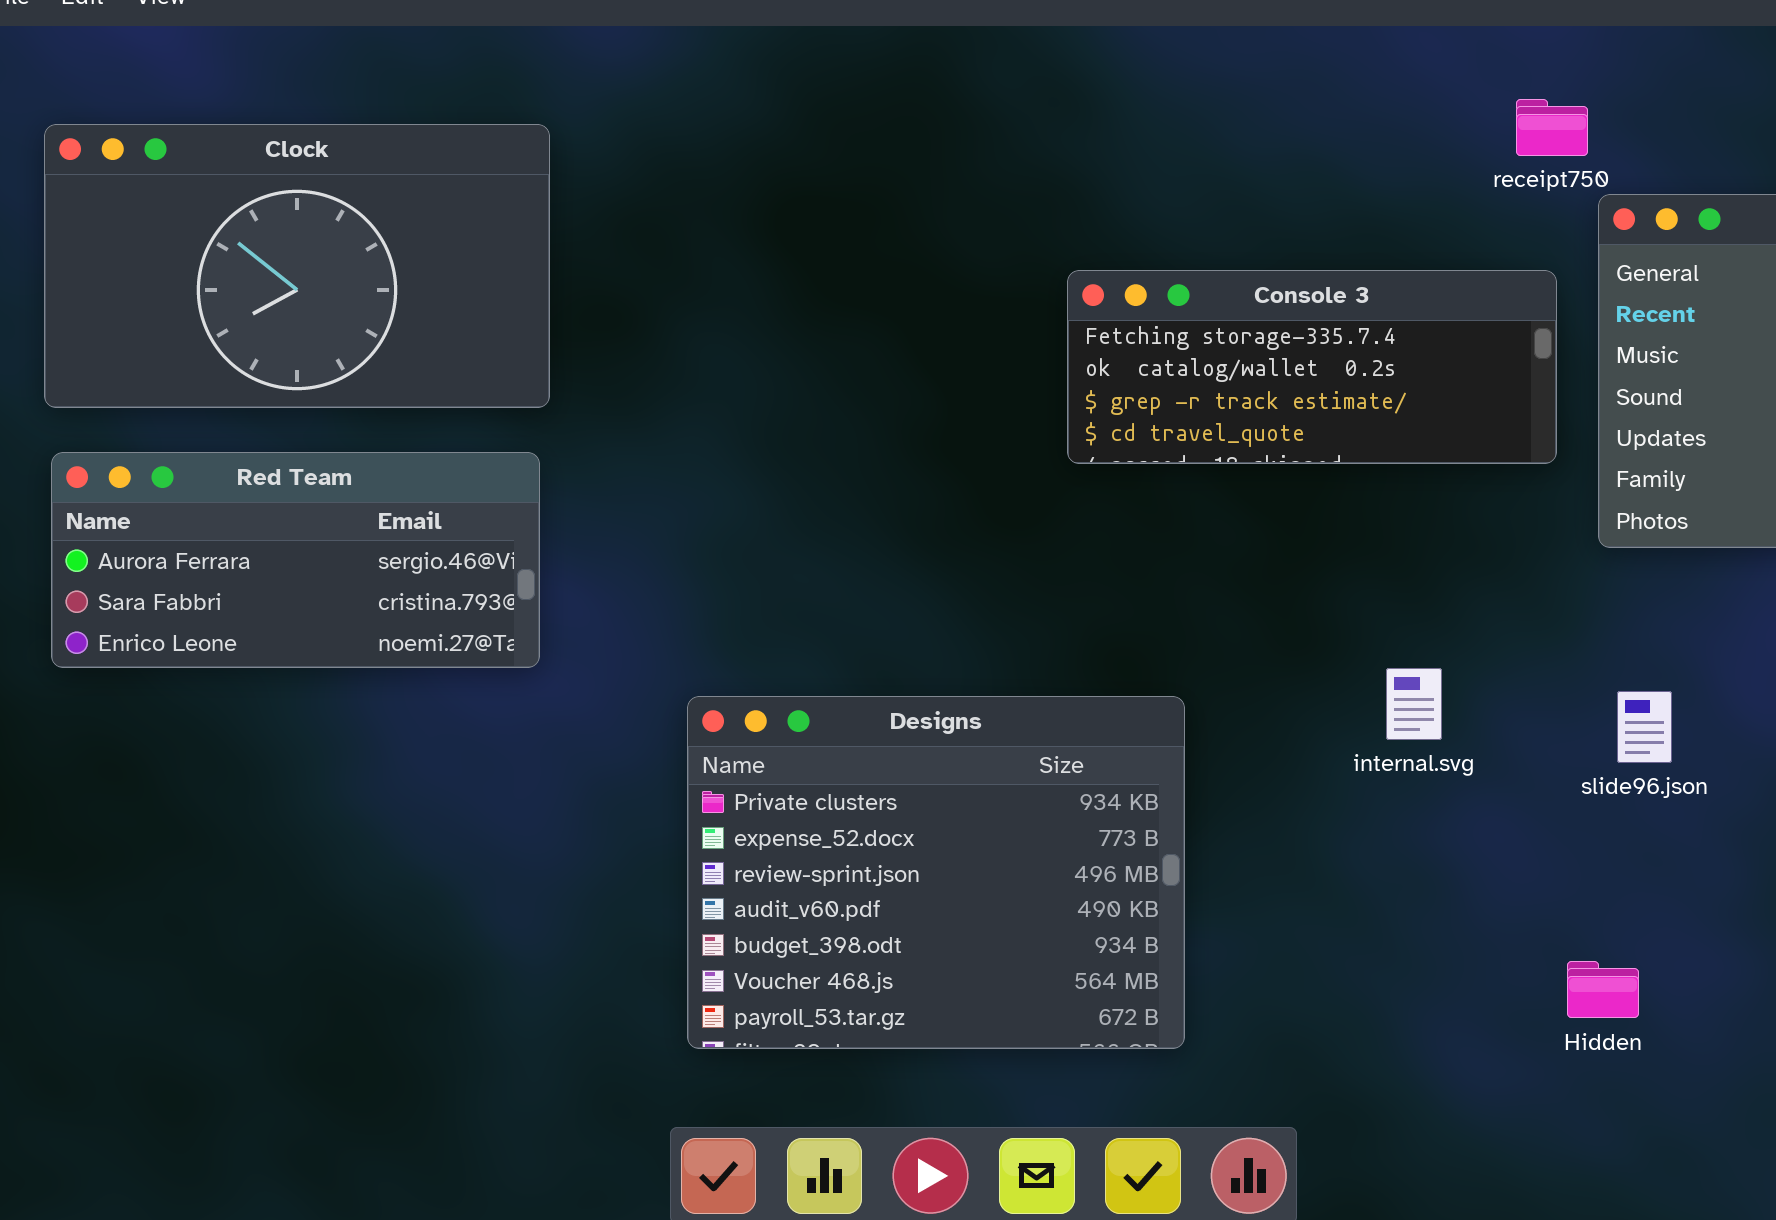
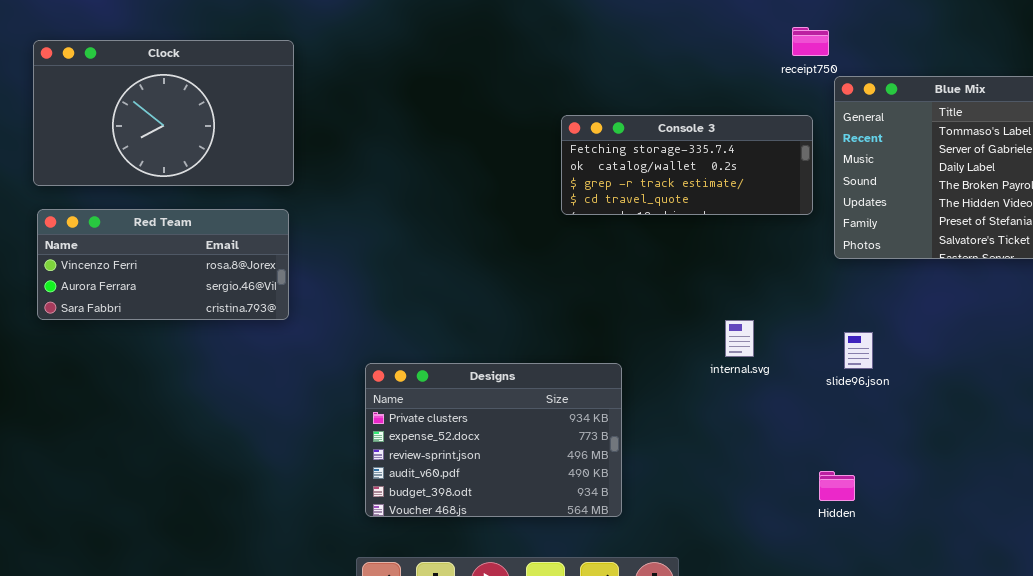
Red Team: [51,452,540,668] -> [37,209,289,320], scrolled up 1 row
Designs: [687,696,1185,1049] -> [365,363,622,517], resized

